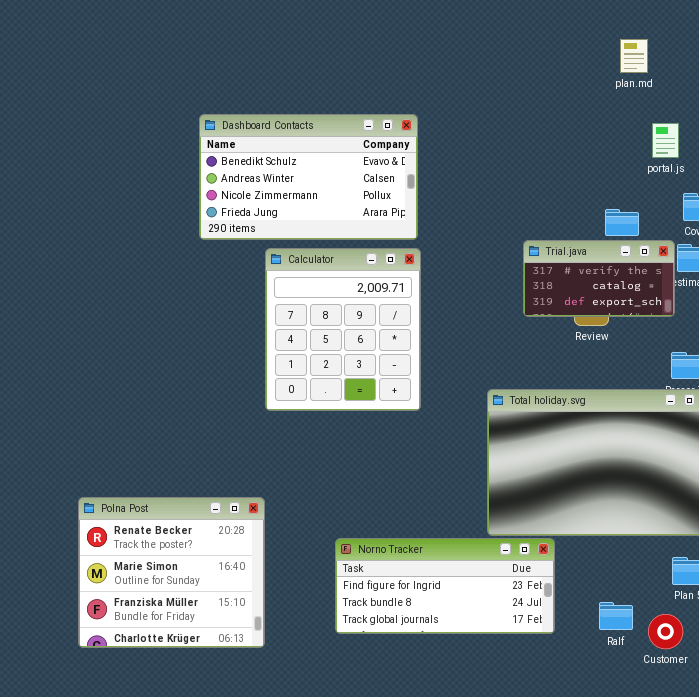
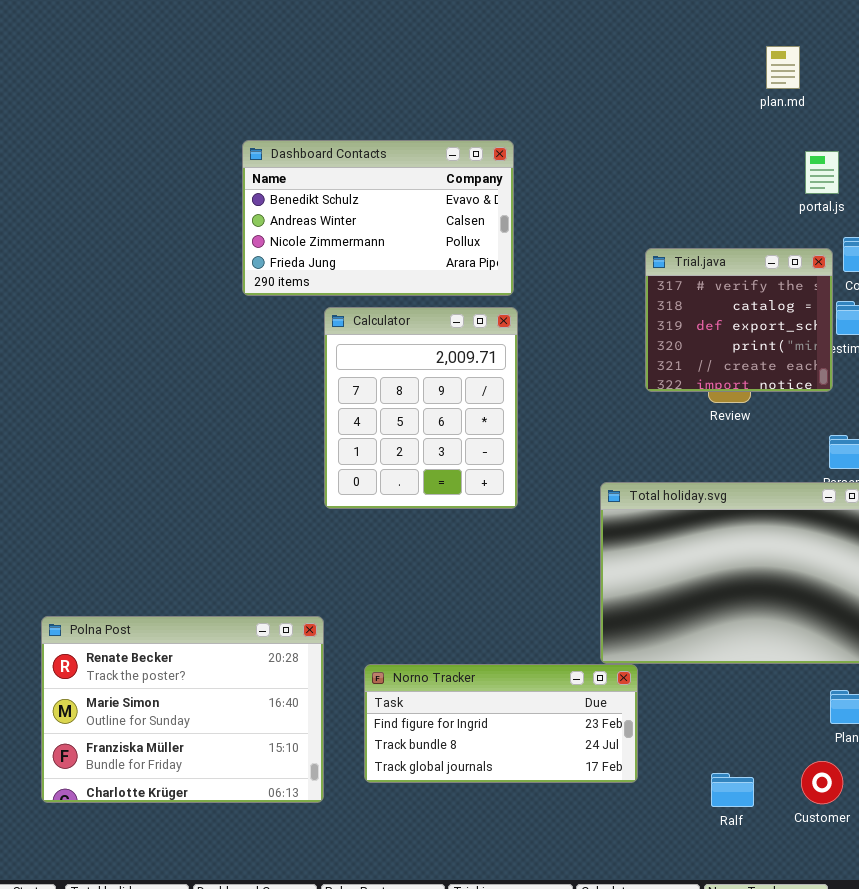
Trial.java: [523,240,675,317] -> [645,248,833,392], resized
Polna Post: [78,497,265,648] -> [41,616,324,803], resized
Norno Tracker: [335,538,555,634] -> [364,664,638,783], moved
Ralf: [599,602,633,630] -> [711,773,754,807], moved

